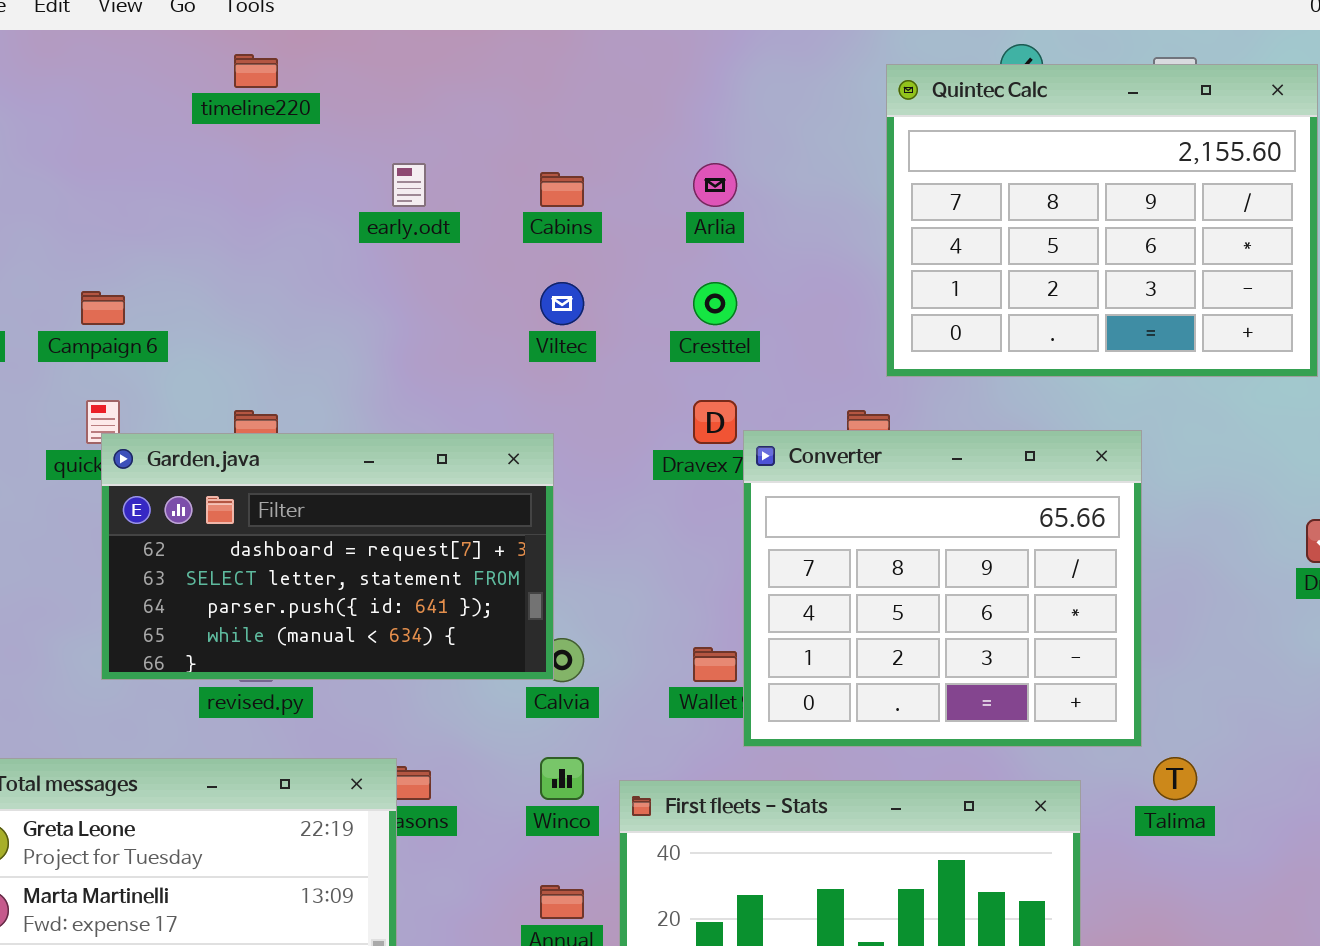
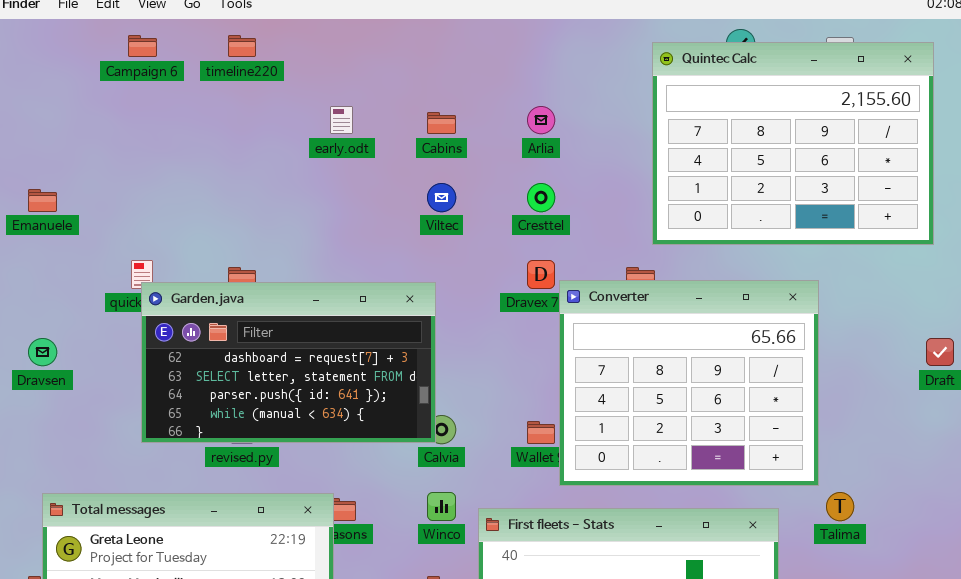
Campaign 6: [81,291,125,325] -> [128,35,157,57], moved

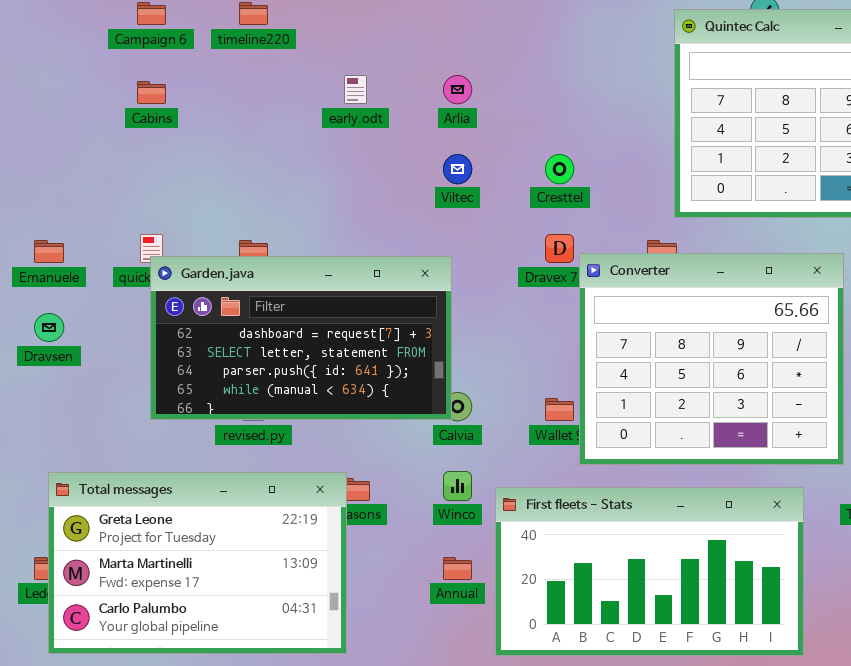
Arlia: [527,106,555,134] -> [443,75,472,104], moved
Cabins: [427,112,456,134] -> [137,81,166,104], moved
Emanuele: [28,189,57,212] -> [34,240,64,263], moved

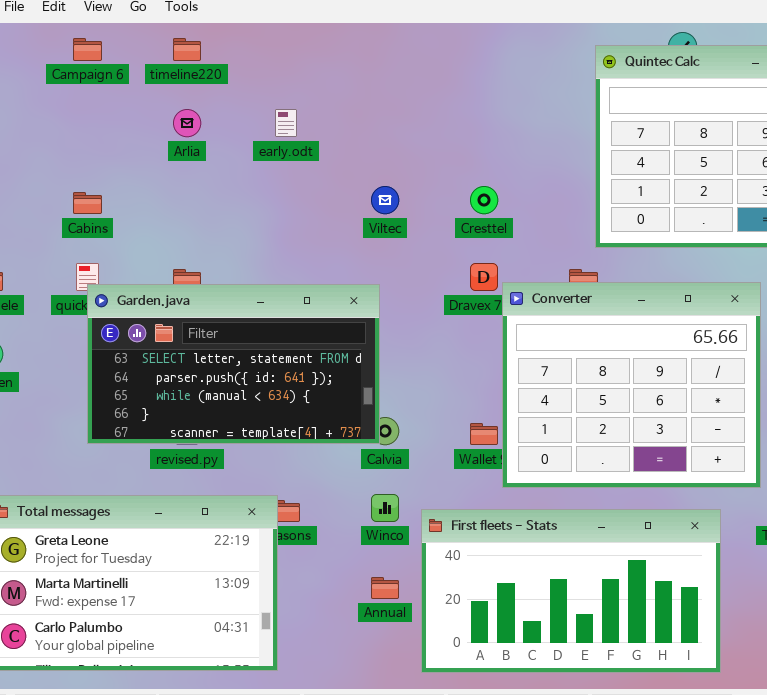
Arlia: [443,75,472,104] -> [173,109,201,137], moved
Cabins: [137,81,166,104] -> [73,192,102,214], moved
Garden.java: [150,256,452,420] -> [87,284,380,444], scrolled down 1 row

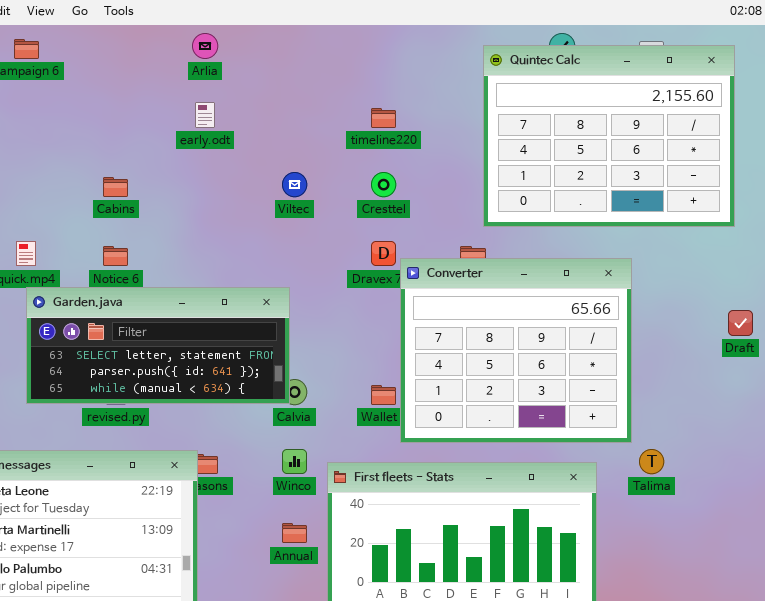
timeline220: [173,38,201,61] -> [371,108,396,128], moved
Arlia: [173,109,201,137] -> [192,33,218,59], moved
Cabins: [73,192,102,214] -> [103,177,128,197], moved
Garden.java: [87,284,380,444] -> [26,287,290,404], resized

